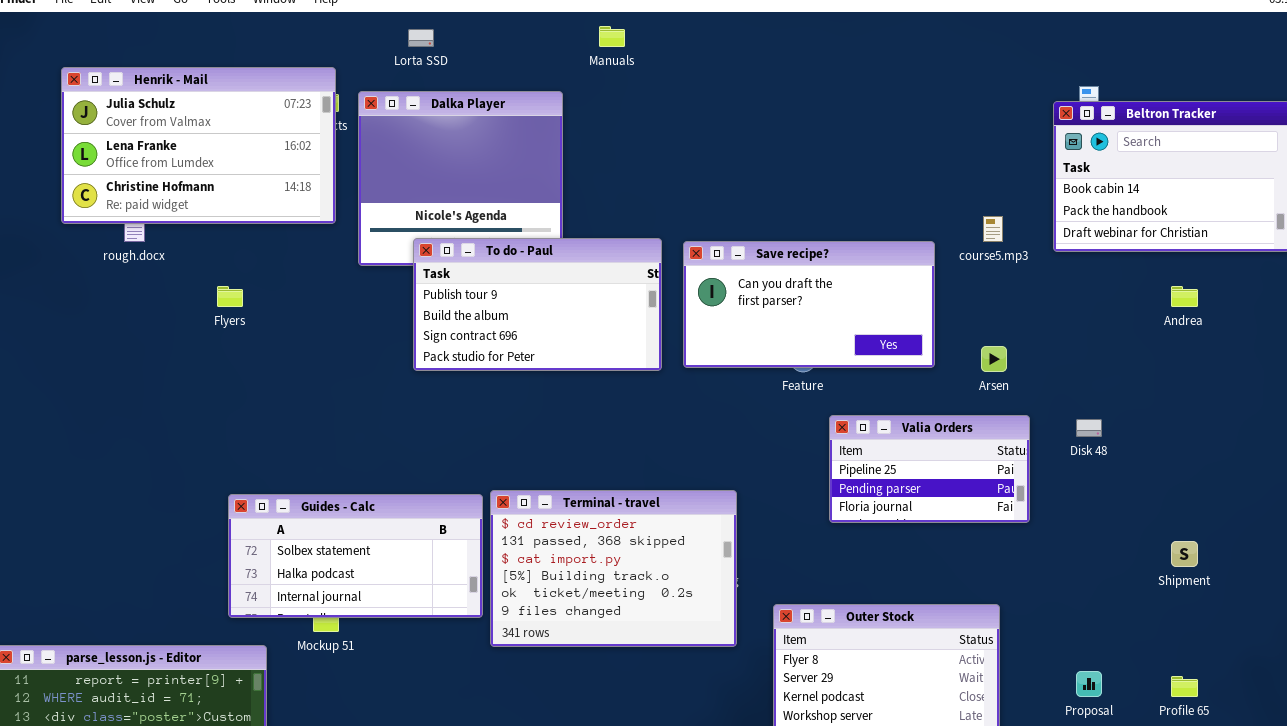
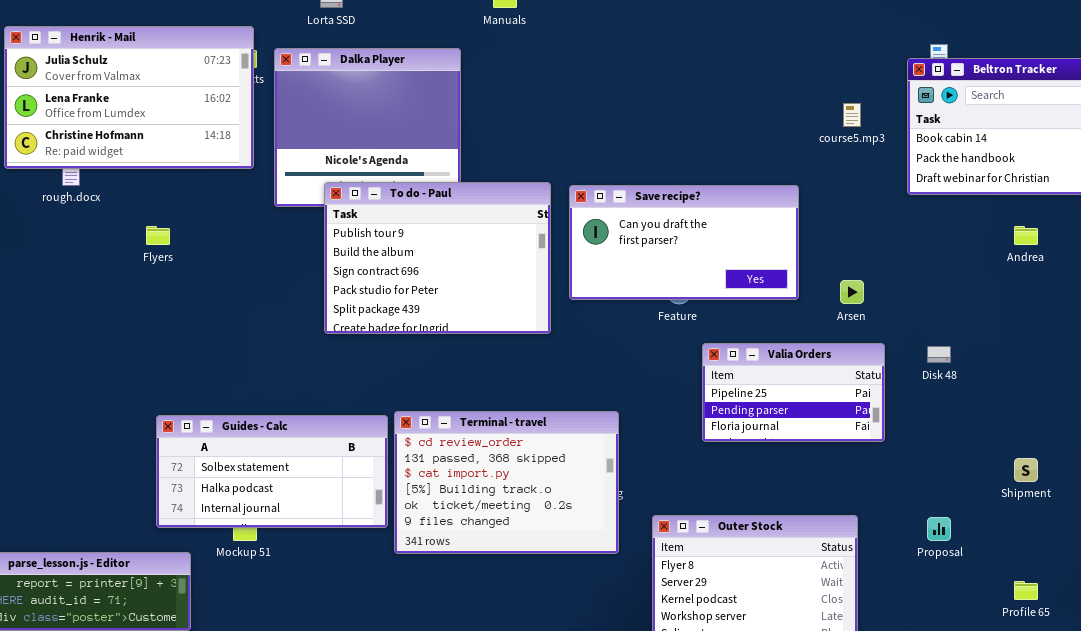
course5.mp3: [983,216,1003,242] -> [843,103,861,127], moved
To do - Paul: [413,238,662,371] -> [324,182,551,334], resized
Proposal: [1076,671,1102,697] -> [927,517,951,541], moved

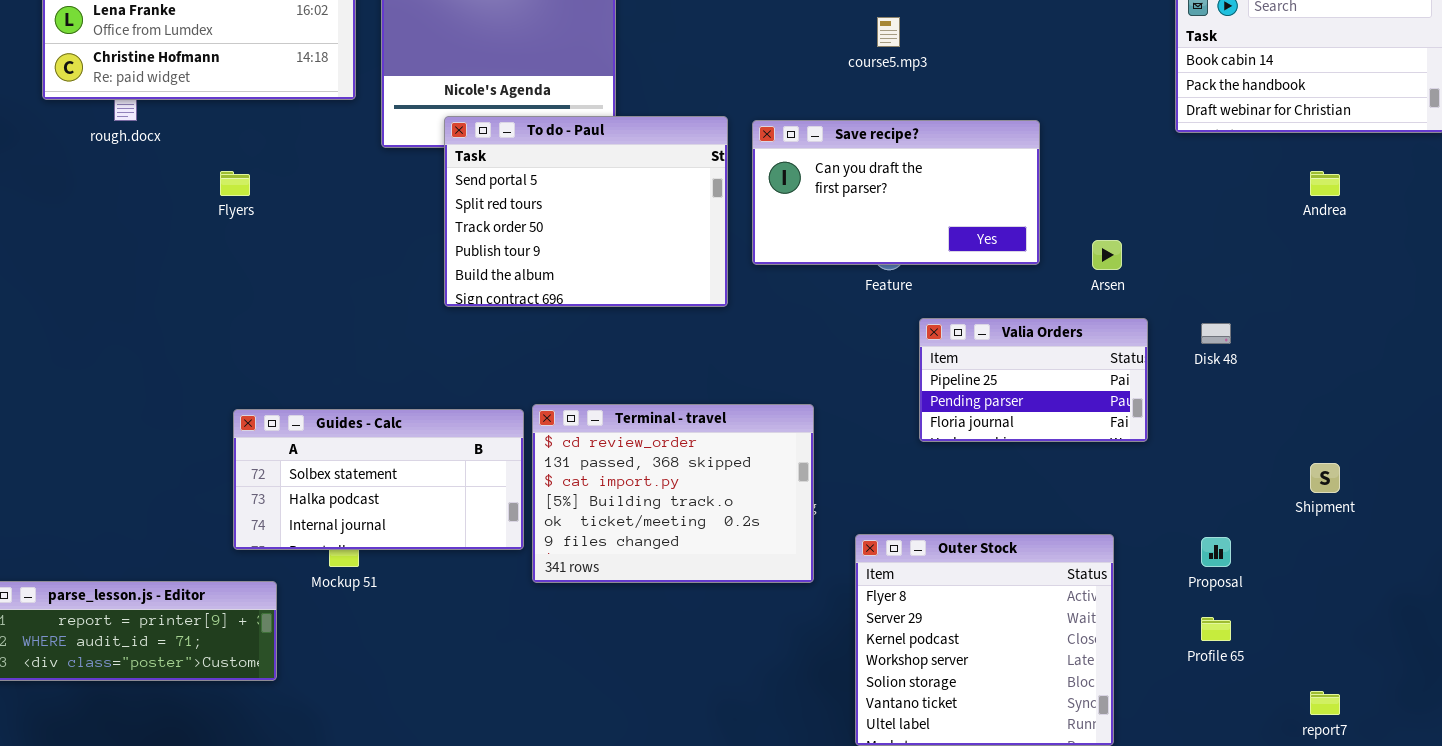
course5.mp3: [843,103,861,127] -> [877,17,900,47], moved
To do - Paul: [324,182,551,334] -> [444,116,728,307], scrolled up 3 rows
Profile 65: [1014,581,1038,600] -> [1201,617,1231,641], moved

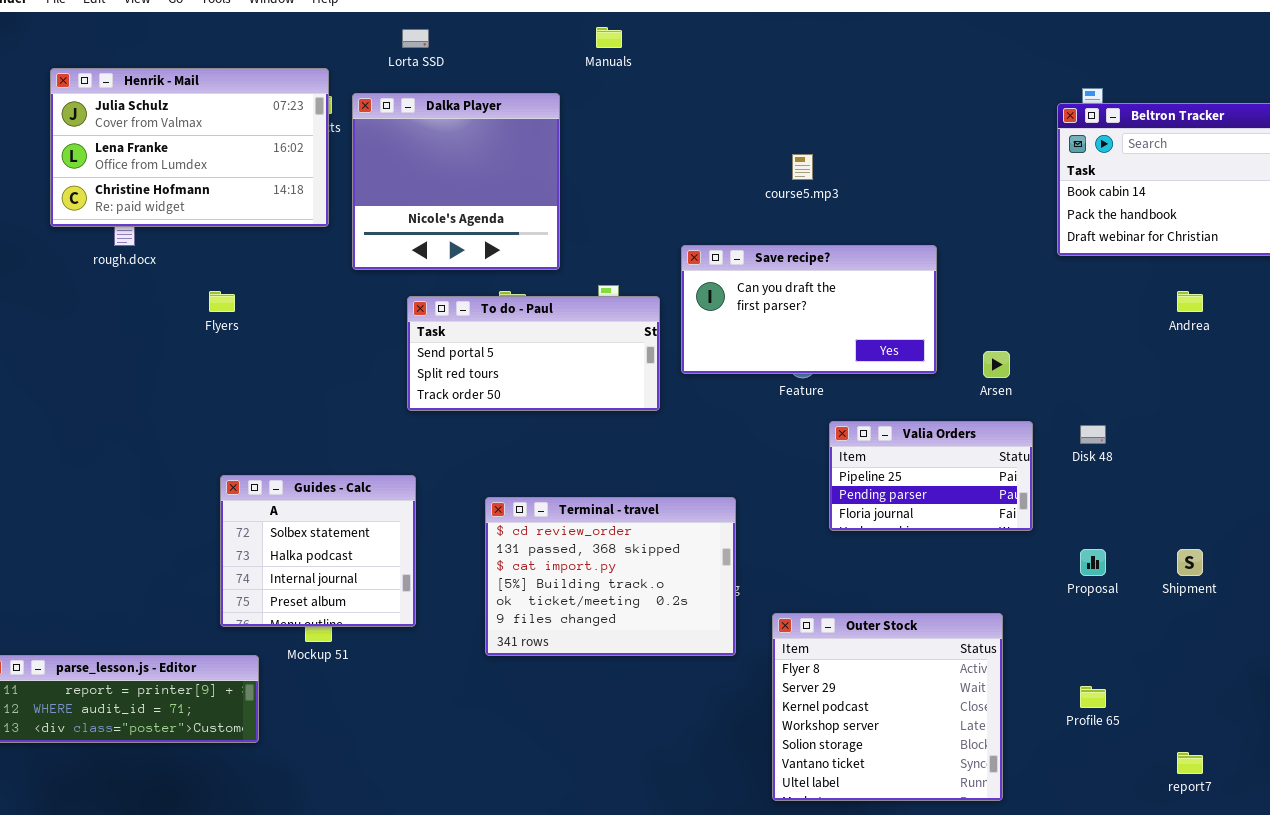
To do - Paul: [444,116,728,307] -> [407,296,660,411], resized
Guides - Calc: [233,409,524,550] -> [220,475,416,627], resized
Proposal: [1201,537,1231,567] -> [1080,549,1106,576], moved

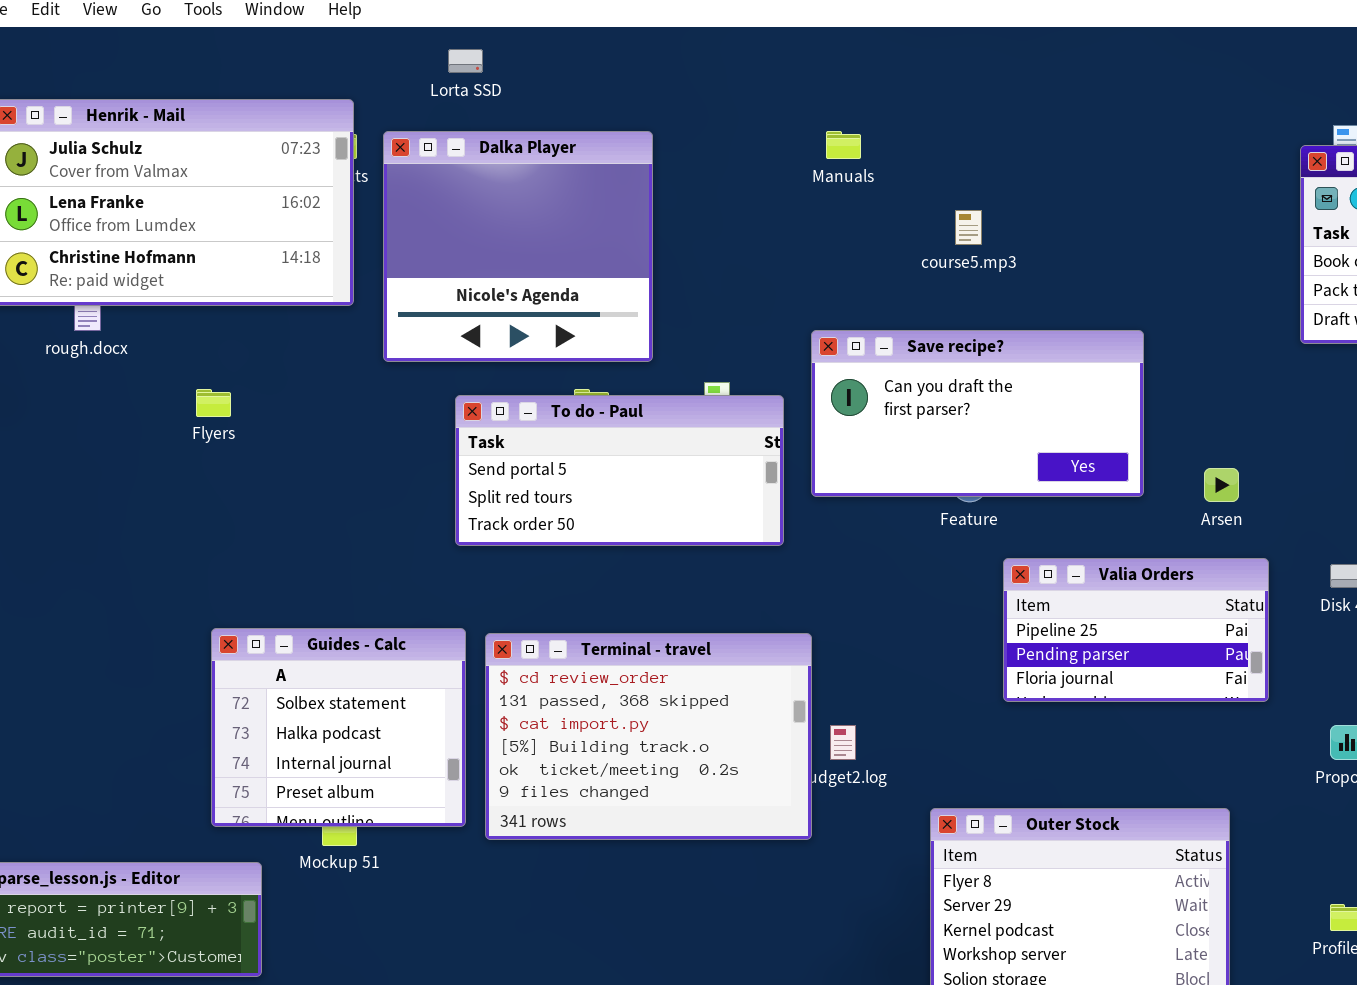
Manuals: [596,27,622,48] -> [826,131,861,159], moved
Terminal - travel: [485,497,736,656] -> [485,633,812,840], moved

